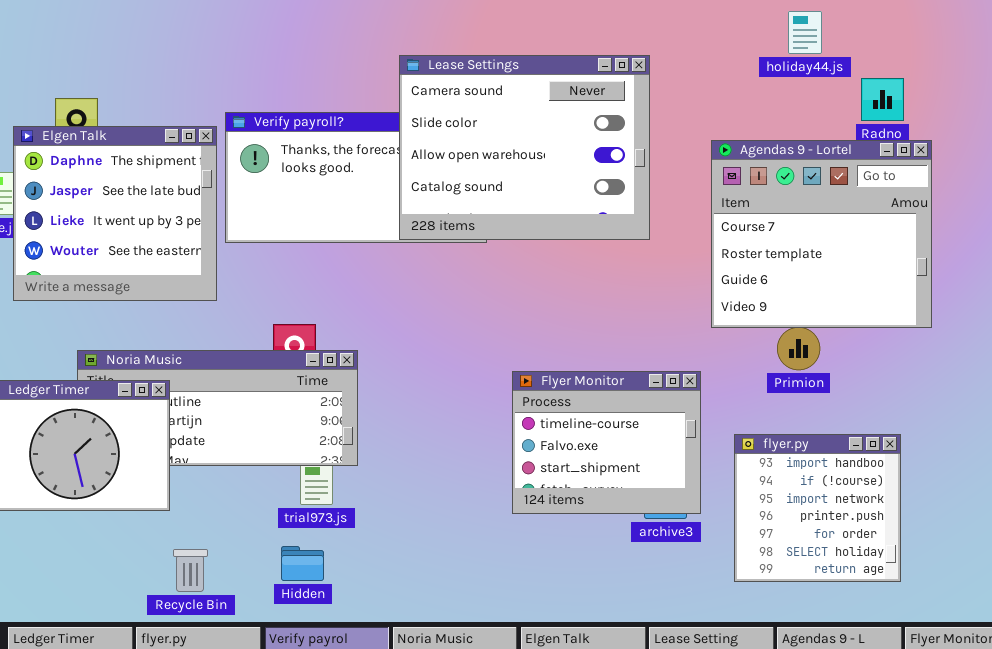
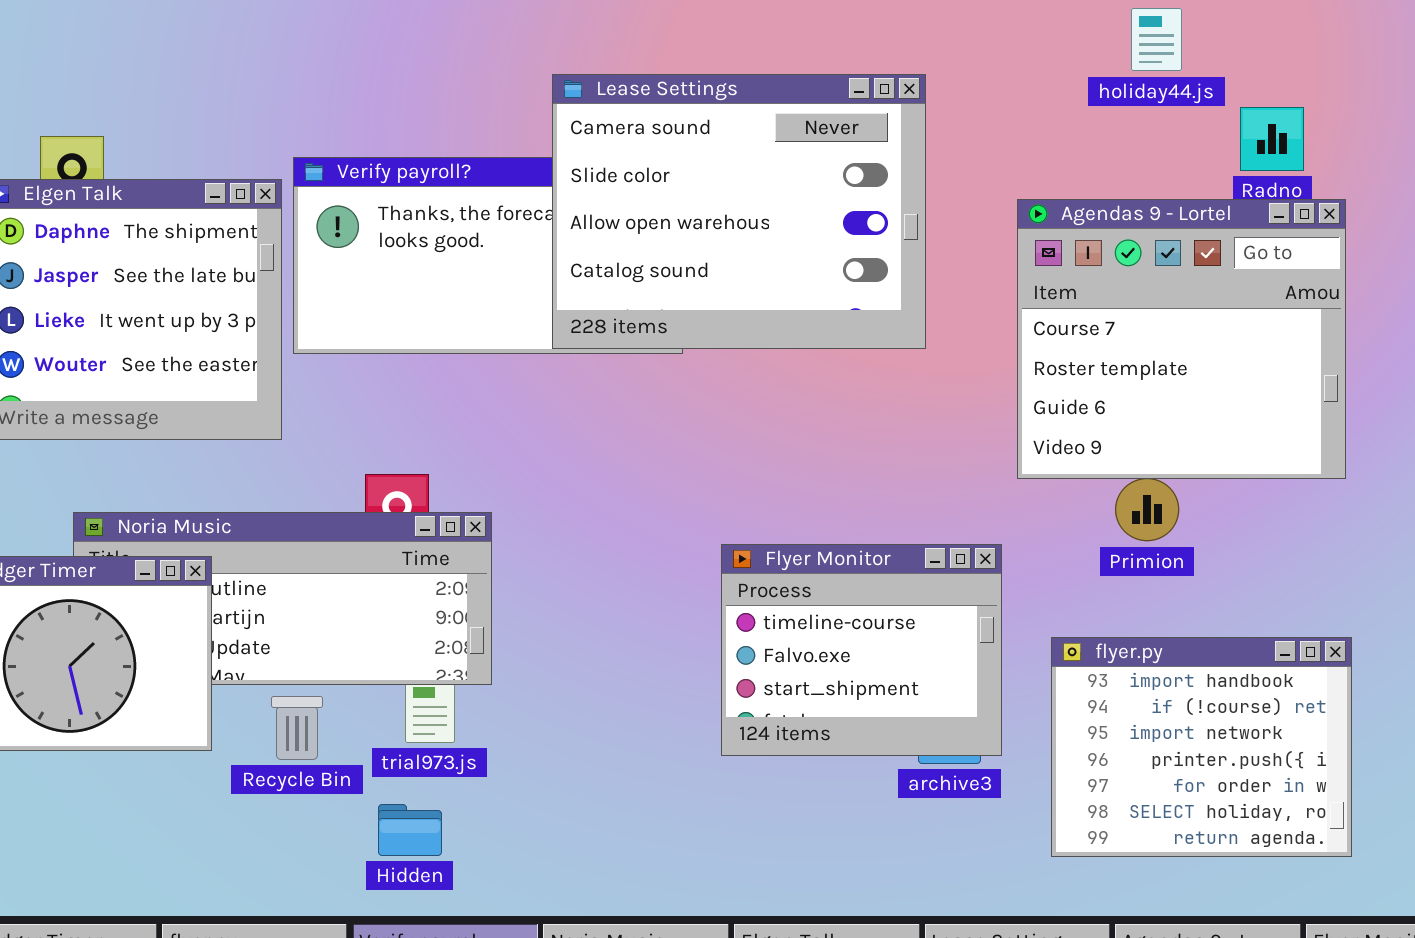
flyer.py: [734,434,901,582] -> [1051,637,1352,857], resized
Recycle Bin: [173,549,208,592] -> [271,696,323,760], moved

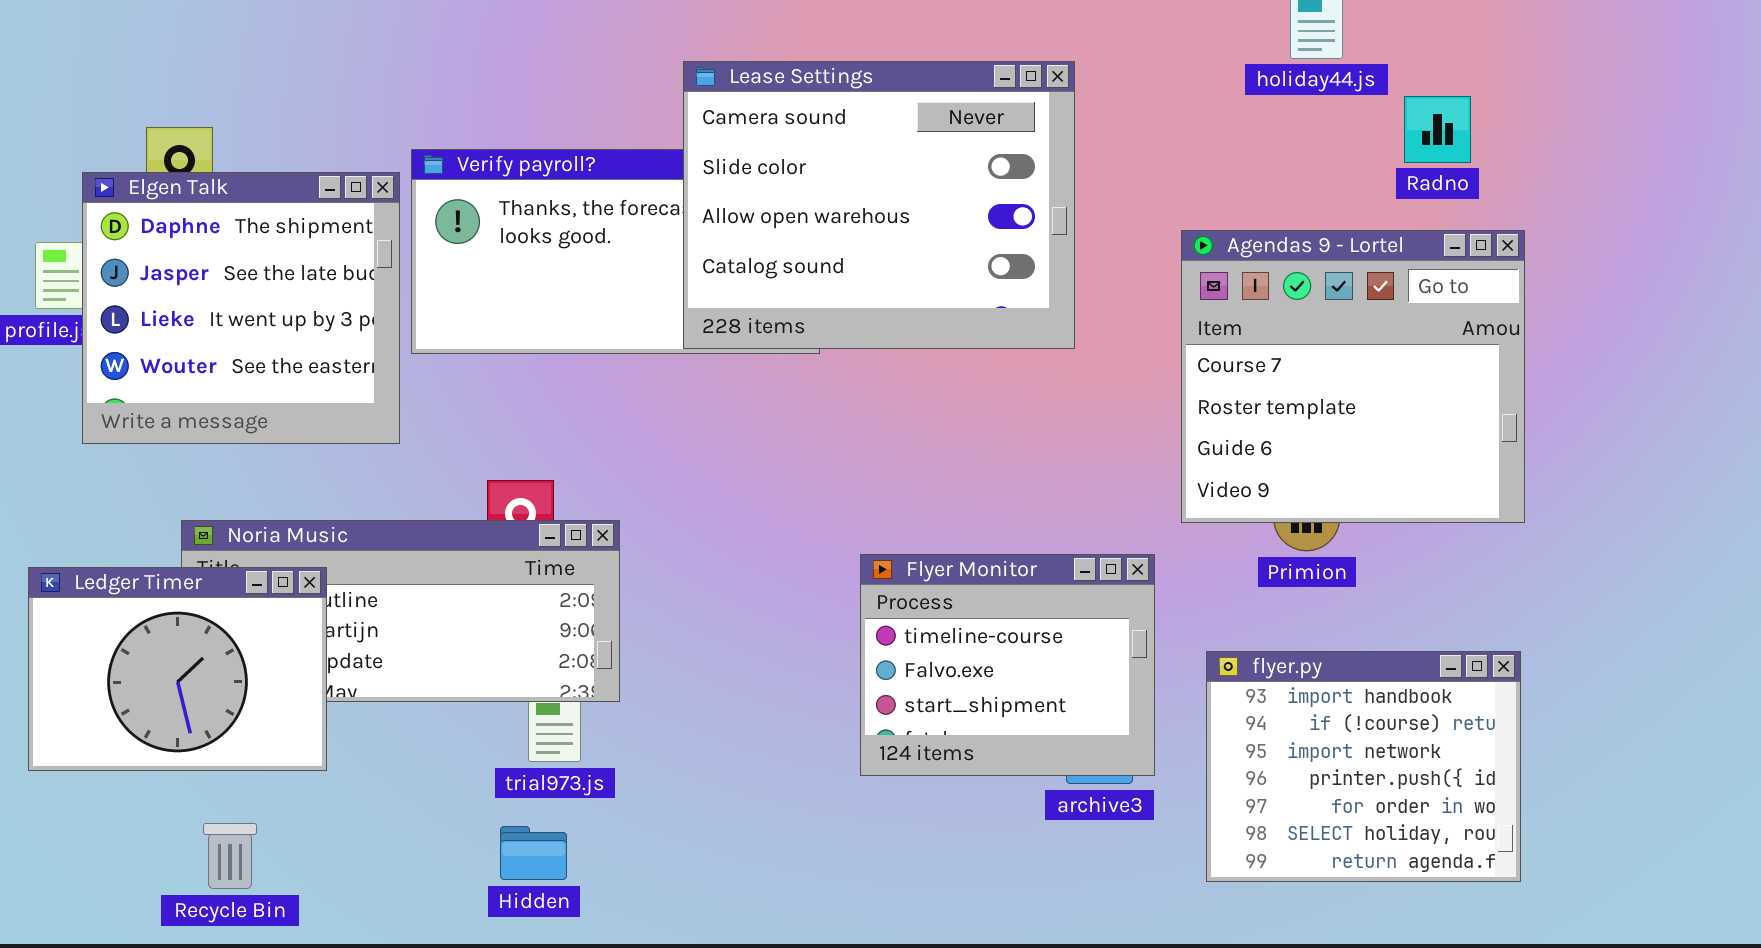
Agendas 9 - Lortel: [1017,199,1346,479] -> [1181,230,1525,523], moved
Recycle Bin: [271,696,323,760] -> [203,823,257,889], moved

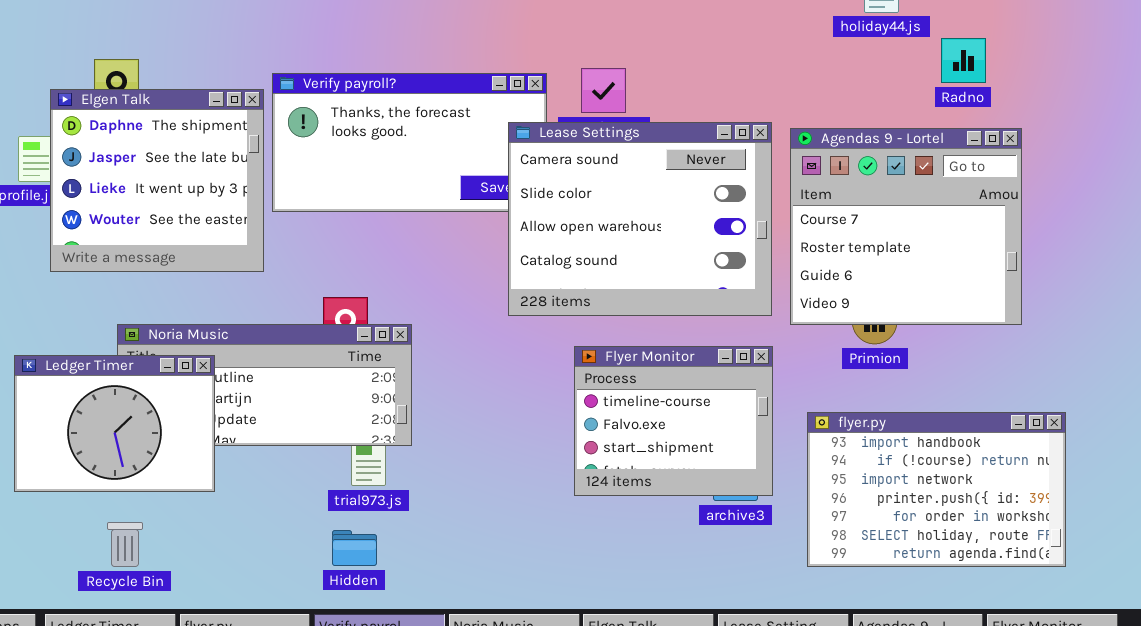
Lease Settings: [683,61,1075,349] -> [508,122,772,316], moved
flyer.py: [1206,651,1521,882] -> [807,412,1066,567], resized
Recycle Bin: [203,823,257,889] -> [107,522,143,567], moved

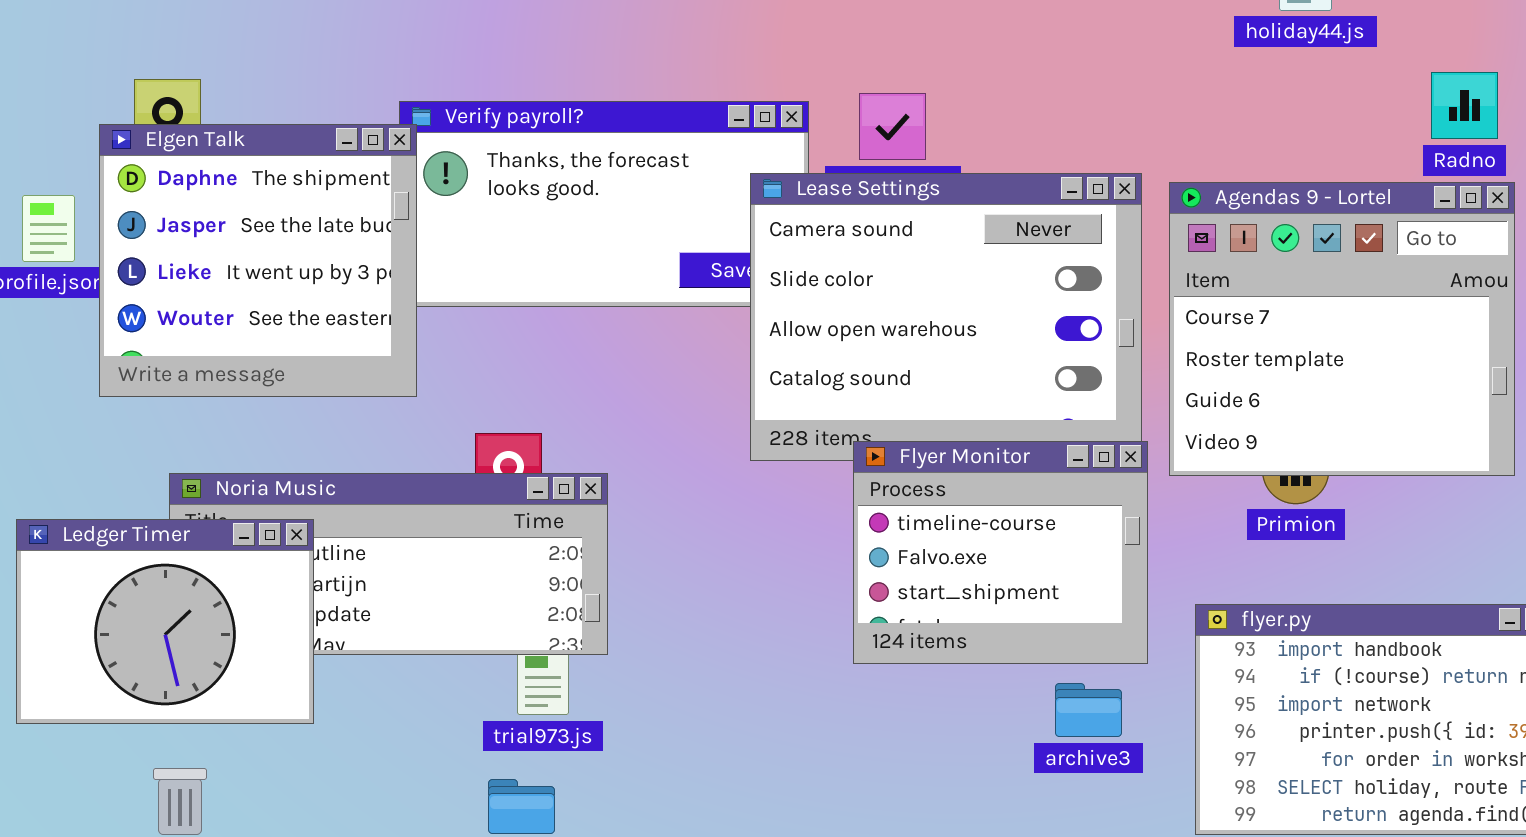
Radno: [941,38,986,83] -> [1431,72,1498,139], moved
Elgen Talk: [50,89,264,272] -> [99,124,417,397], moved
Flyer Monitor: [574,346,773,496] -> [853,441,1148,664], moved

